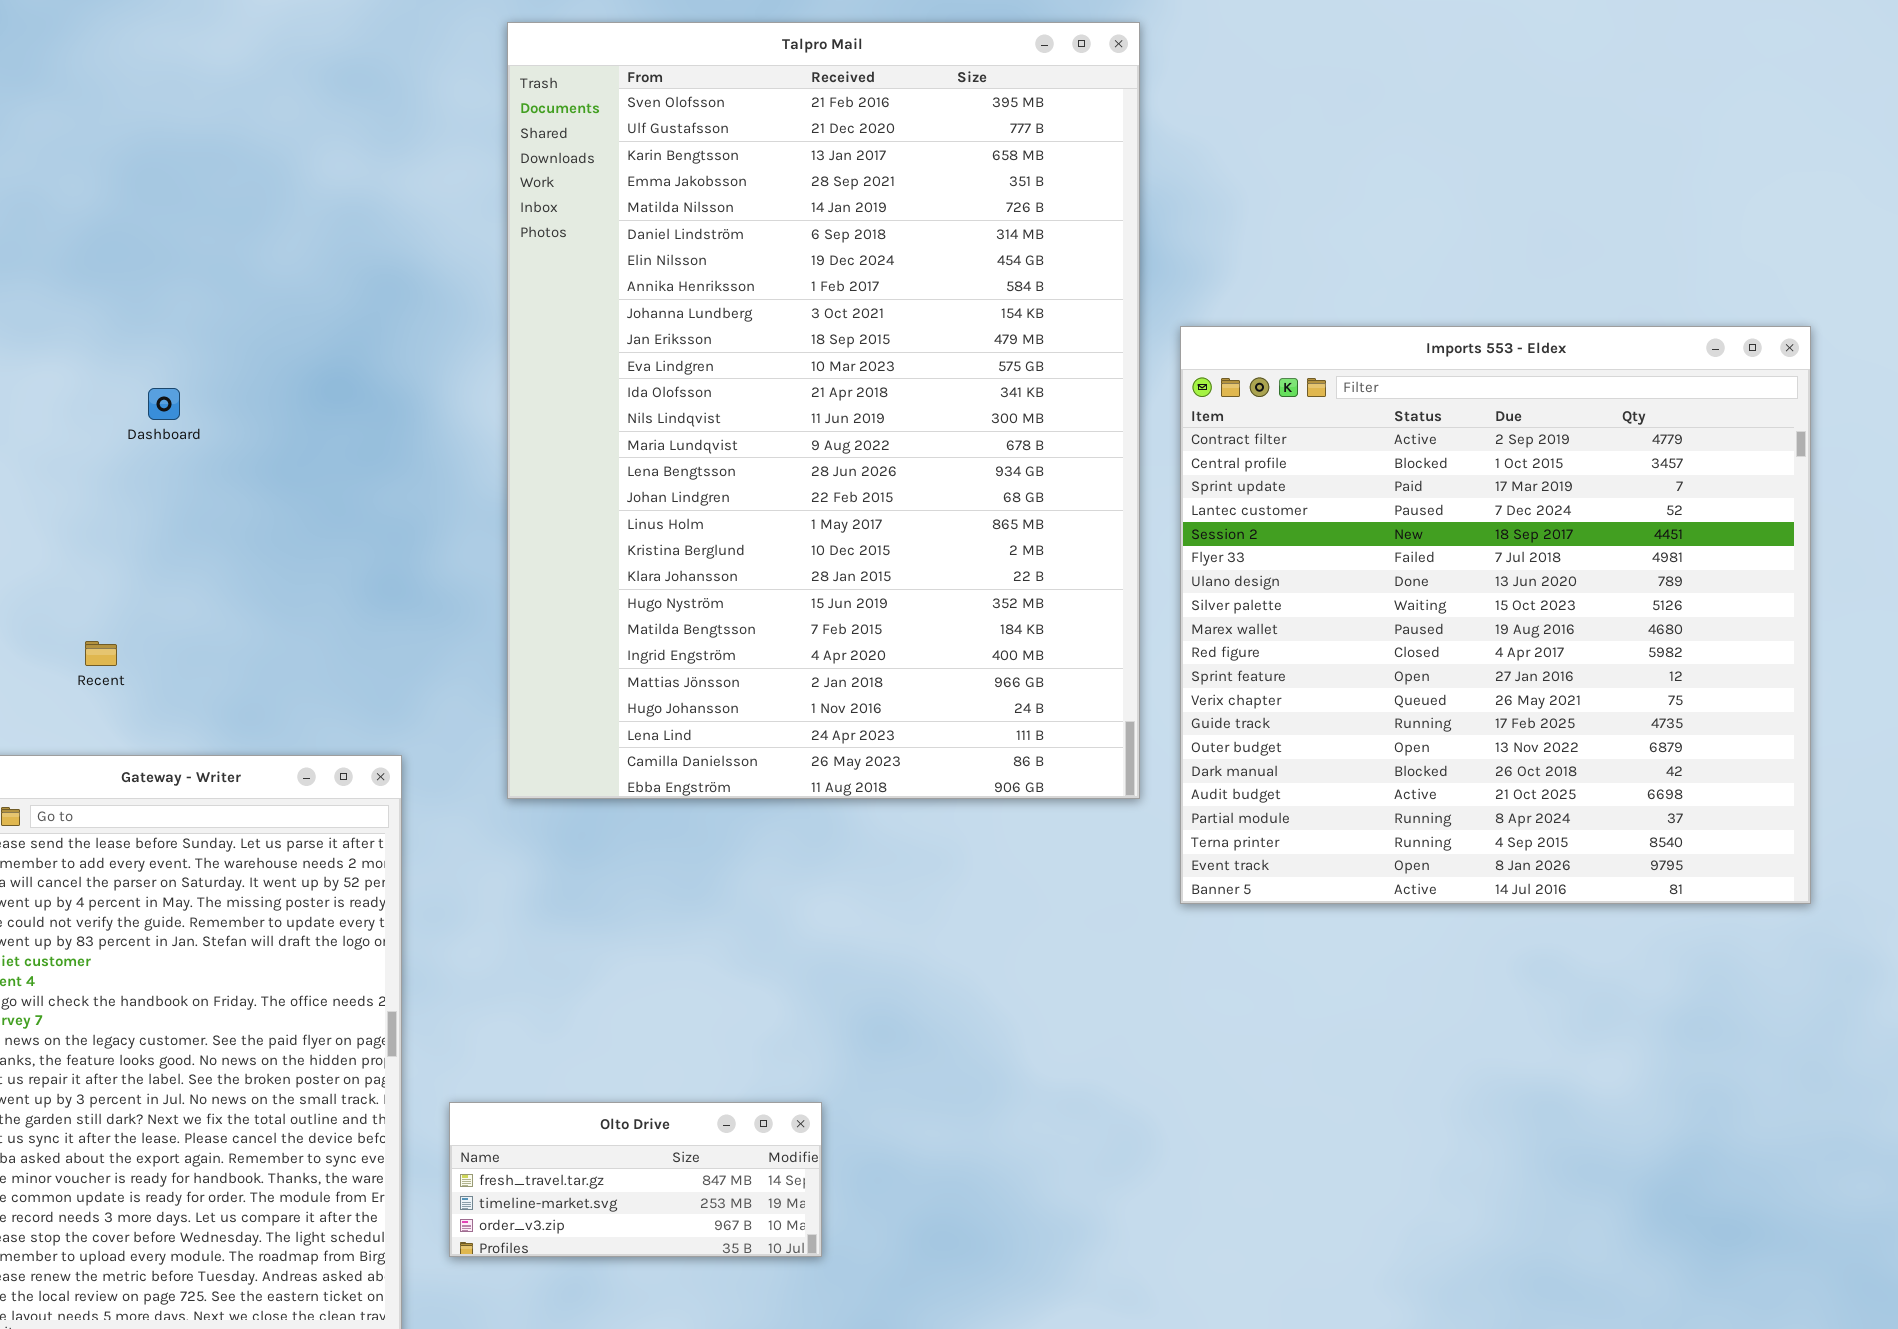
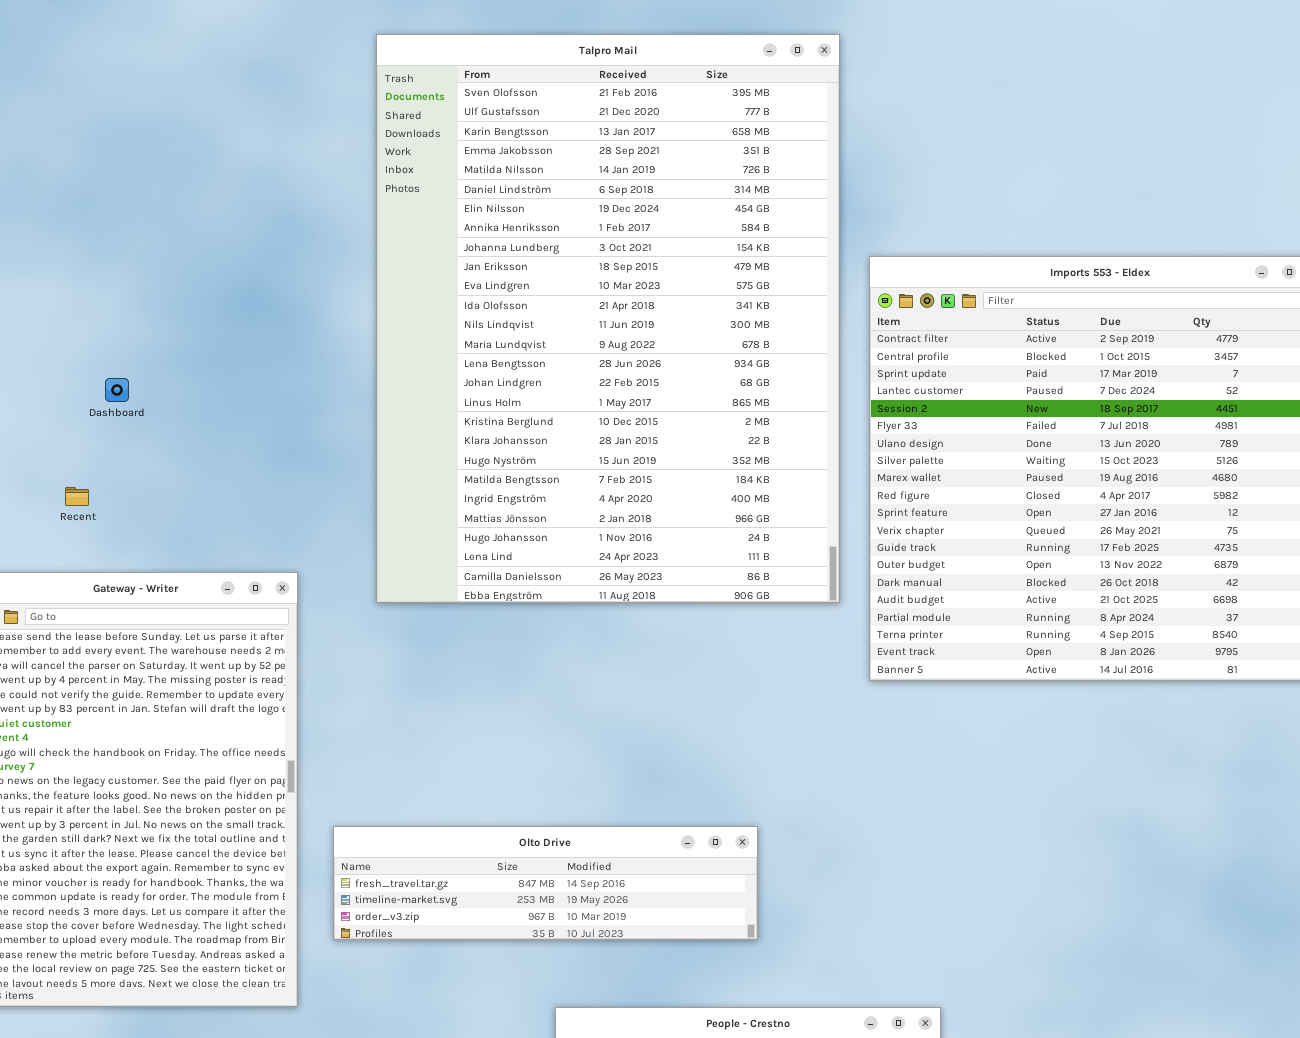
Dashboard: [148,388,180,420] -> [105,378,129,402], moved
Olto Drive: [449,1102,822,1257] -> [333,826,758,940], resized

